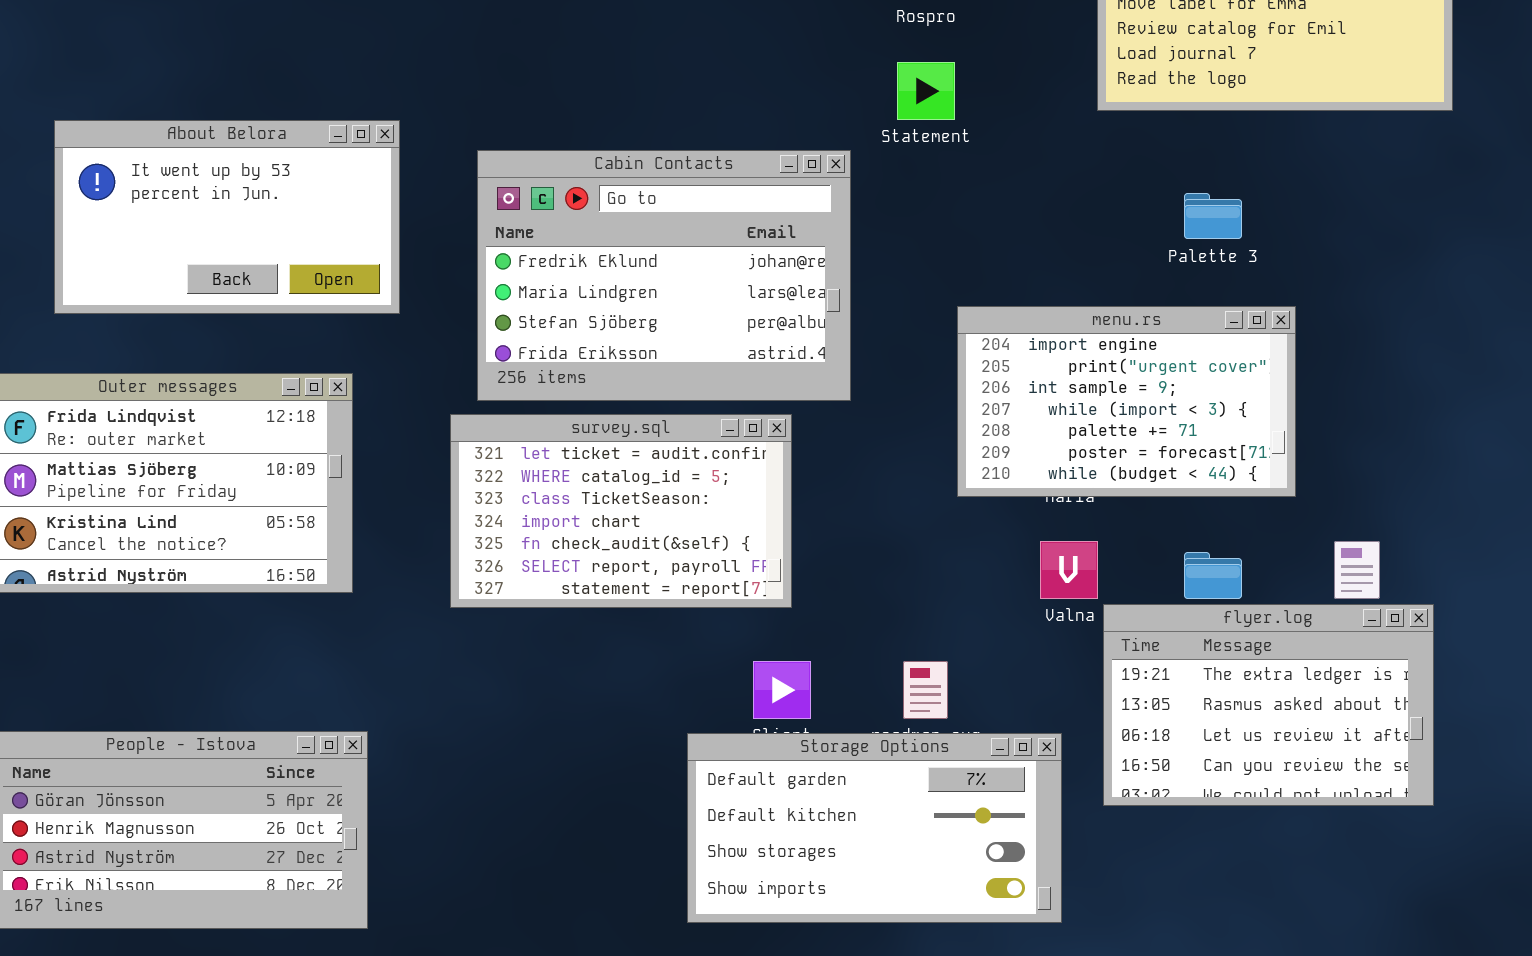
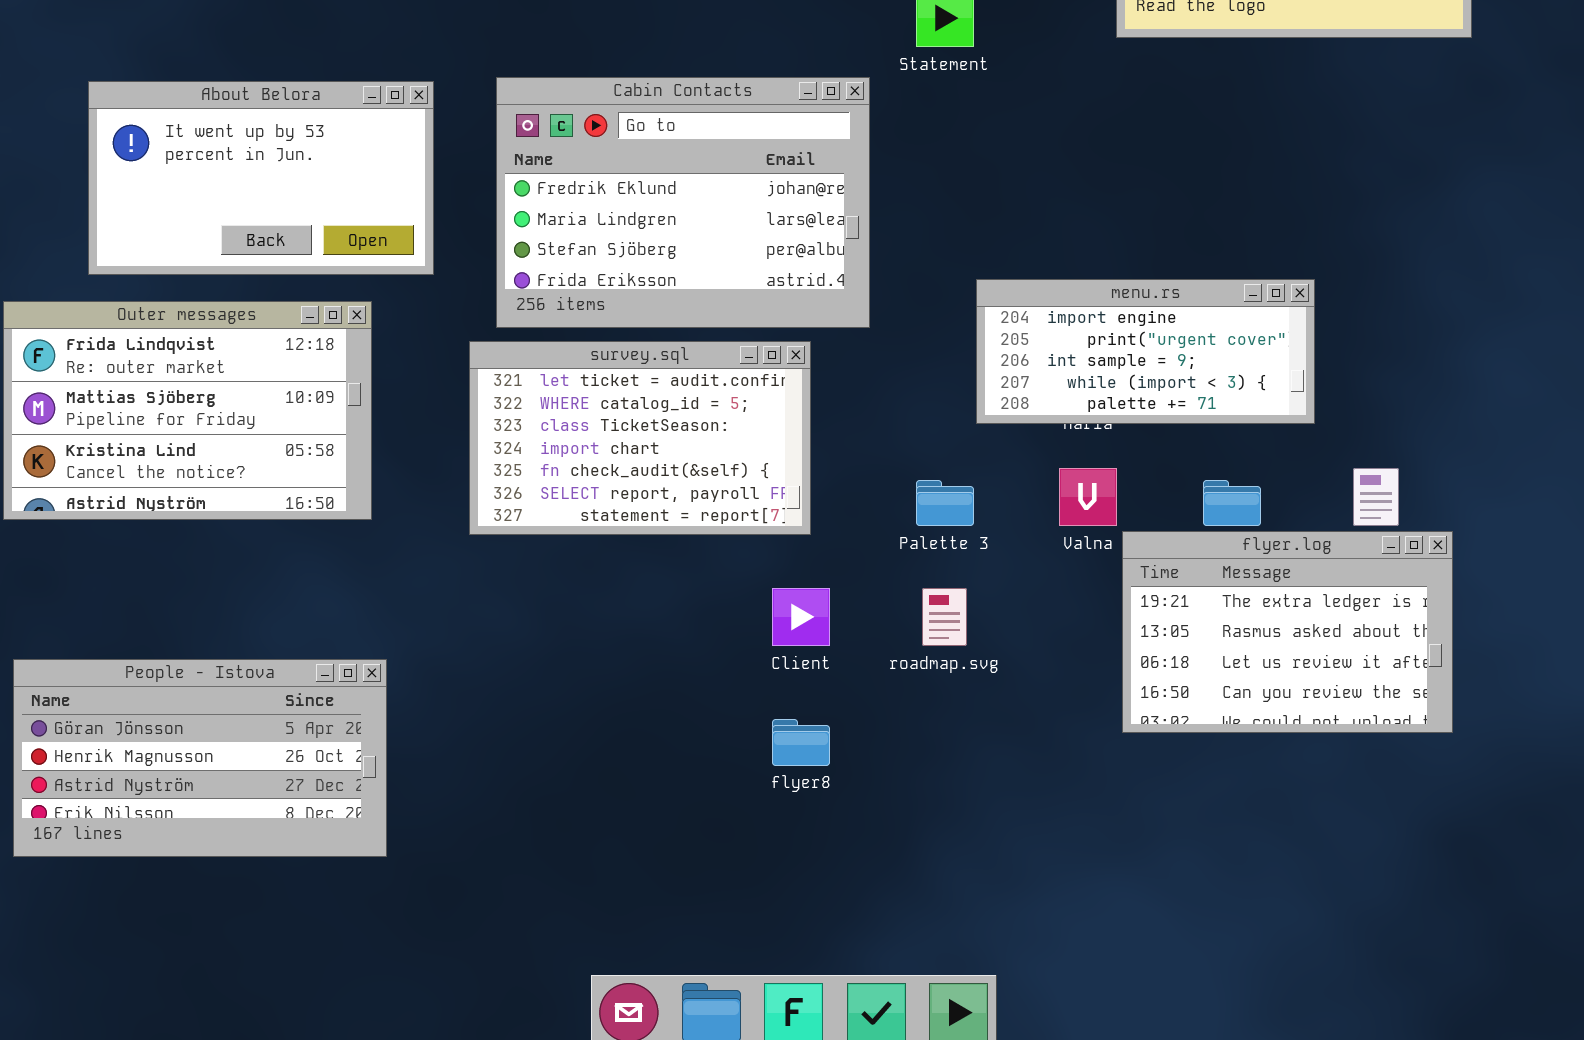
About Belora: [54,120,400,314] -> [88,81,434,275], moved
Palette 3: [1184,193,1242,239] -> [916,480,974,526], moved
menu.rs: [957,306,1296,497] -> [976,279,1315,424], resized
Storage Options: [687,733,1062,923] -> none, closed

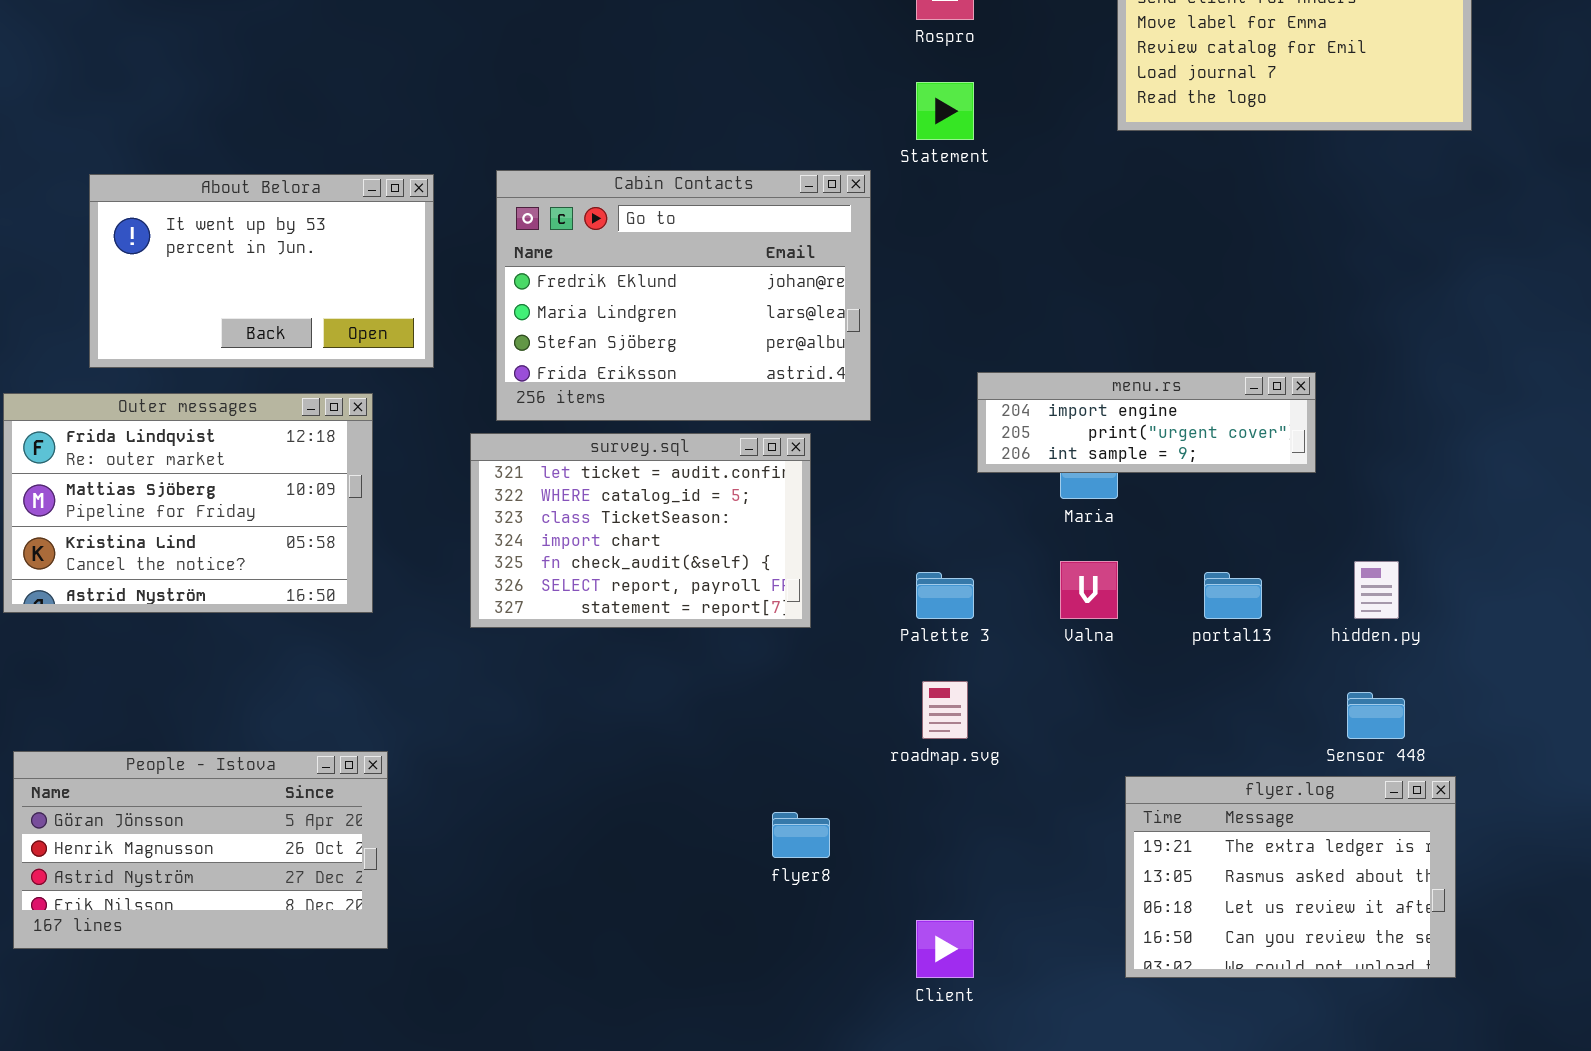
menu.rs: [976,279,1315,424] -> [977,372,1316,473], resized
flyer.log: [1122,531,1453,733] -> [1125,776,1456,978], moved
Client: [772,588,830,646] -> [916,920,974,978], moved

